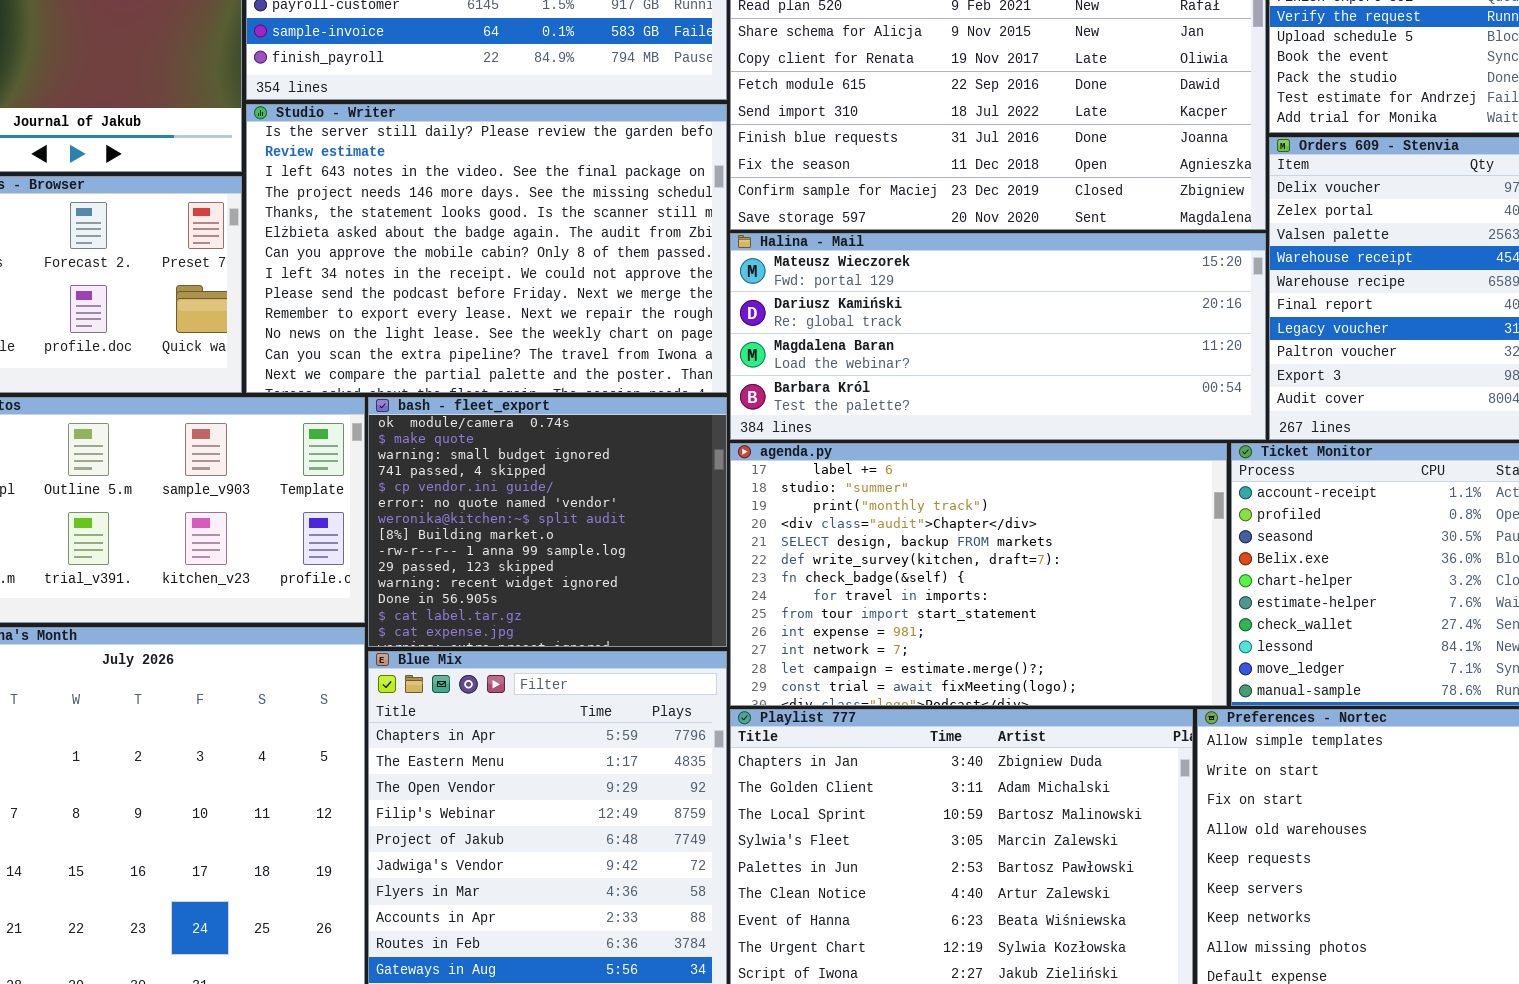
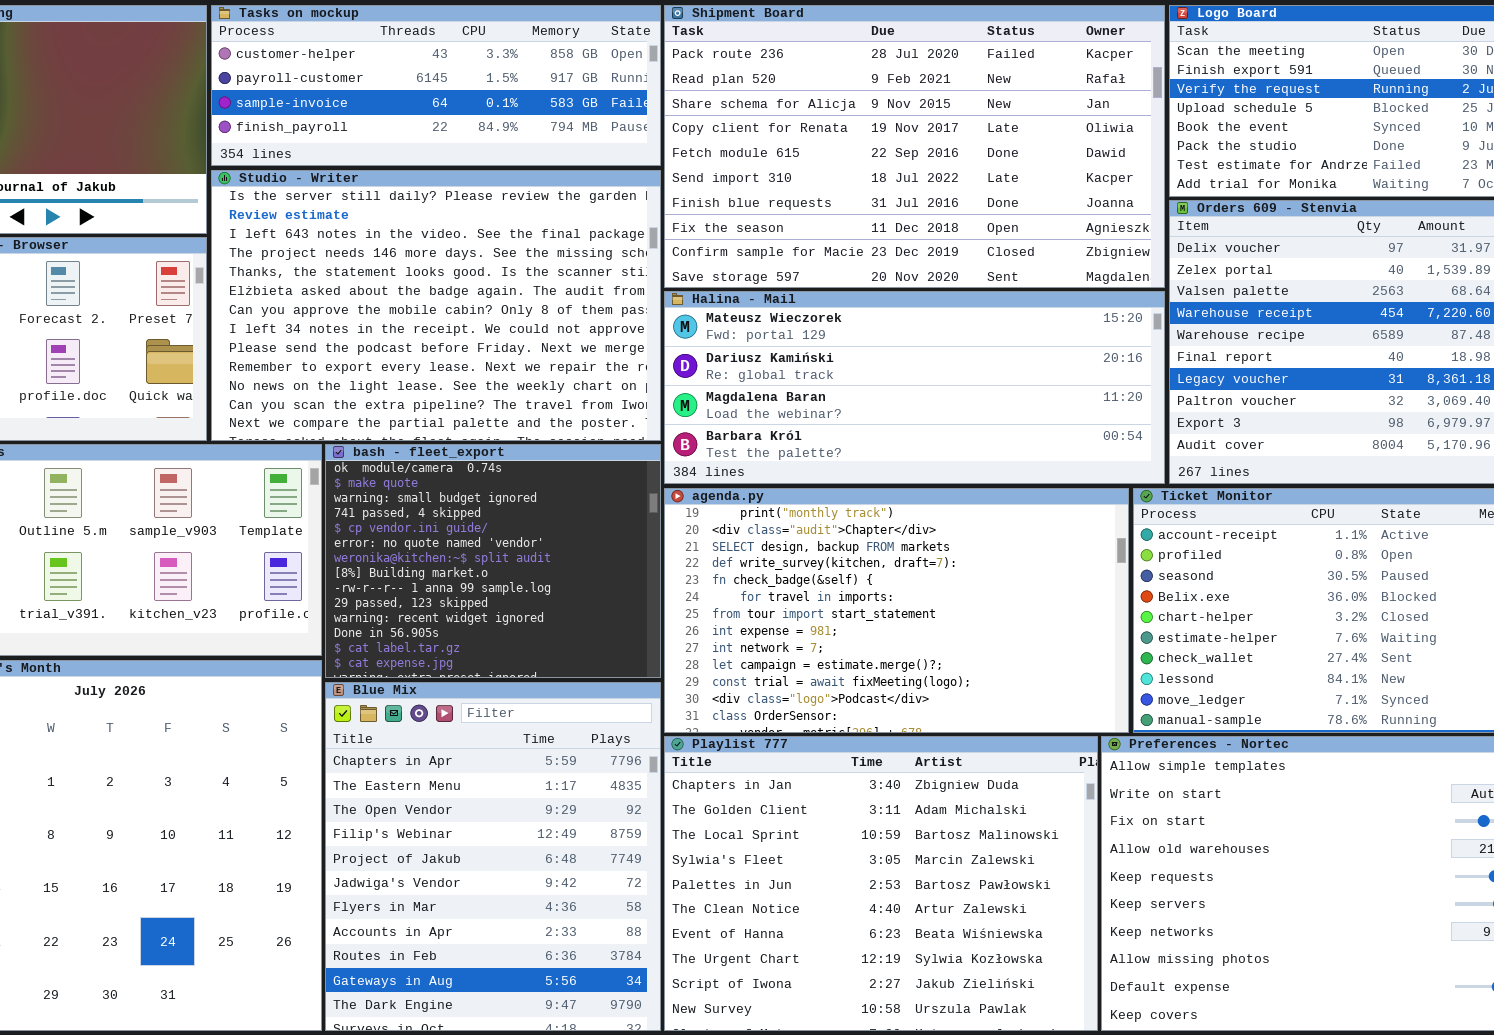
agenda.py: [730,443,1227,706] -> [664,488,1129,733], scrolled down 2 rows

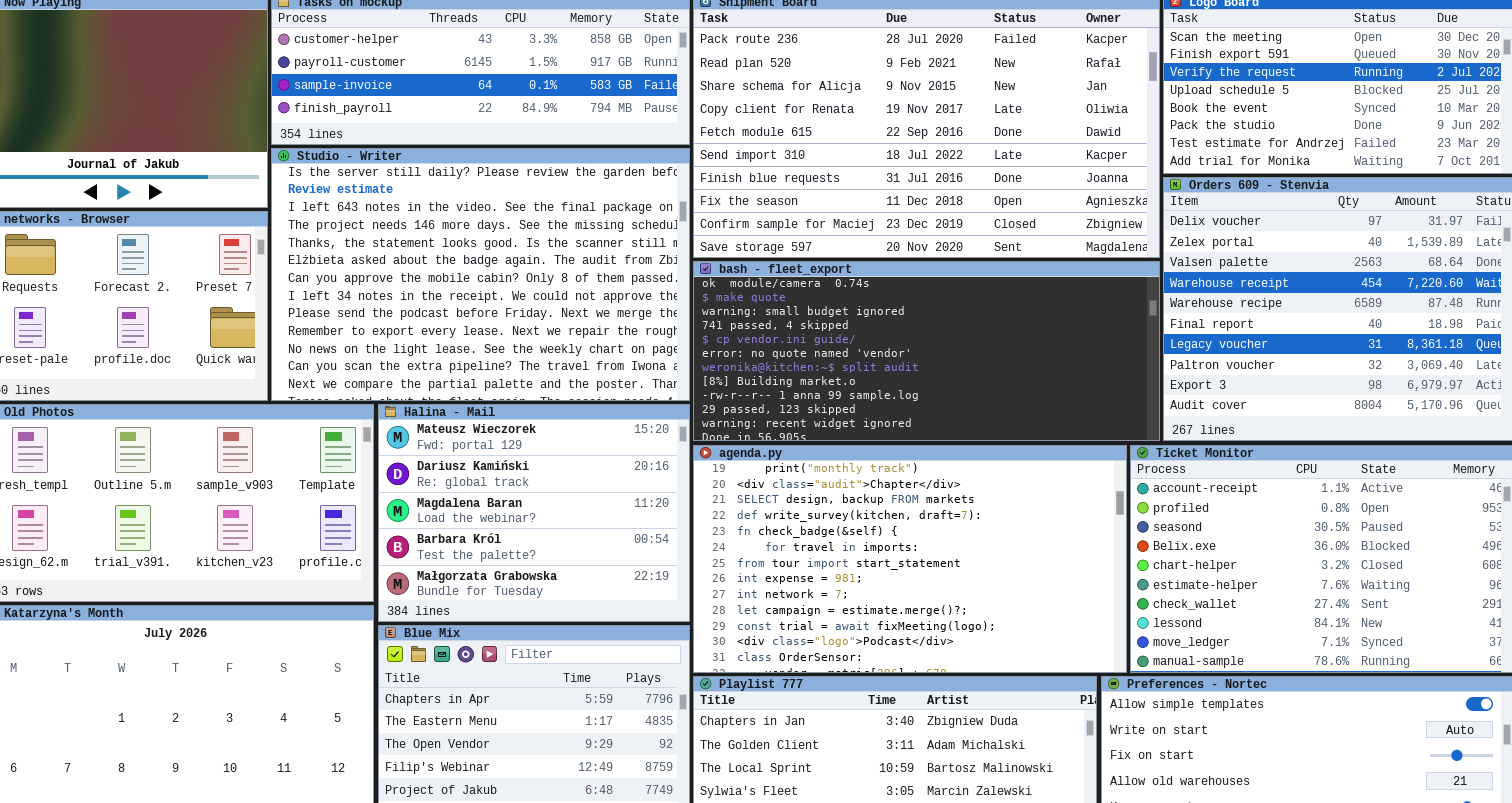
Halina - Mail: [664,291,1165,484] -> [378,404,690,622], moved, resized
bash - fleet_export: [325,444,661,678] -> [693,261,1160,441], moved, resized

